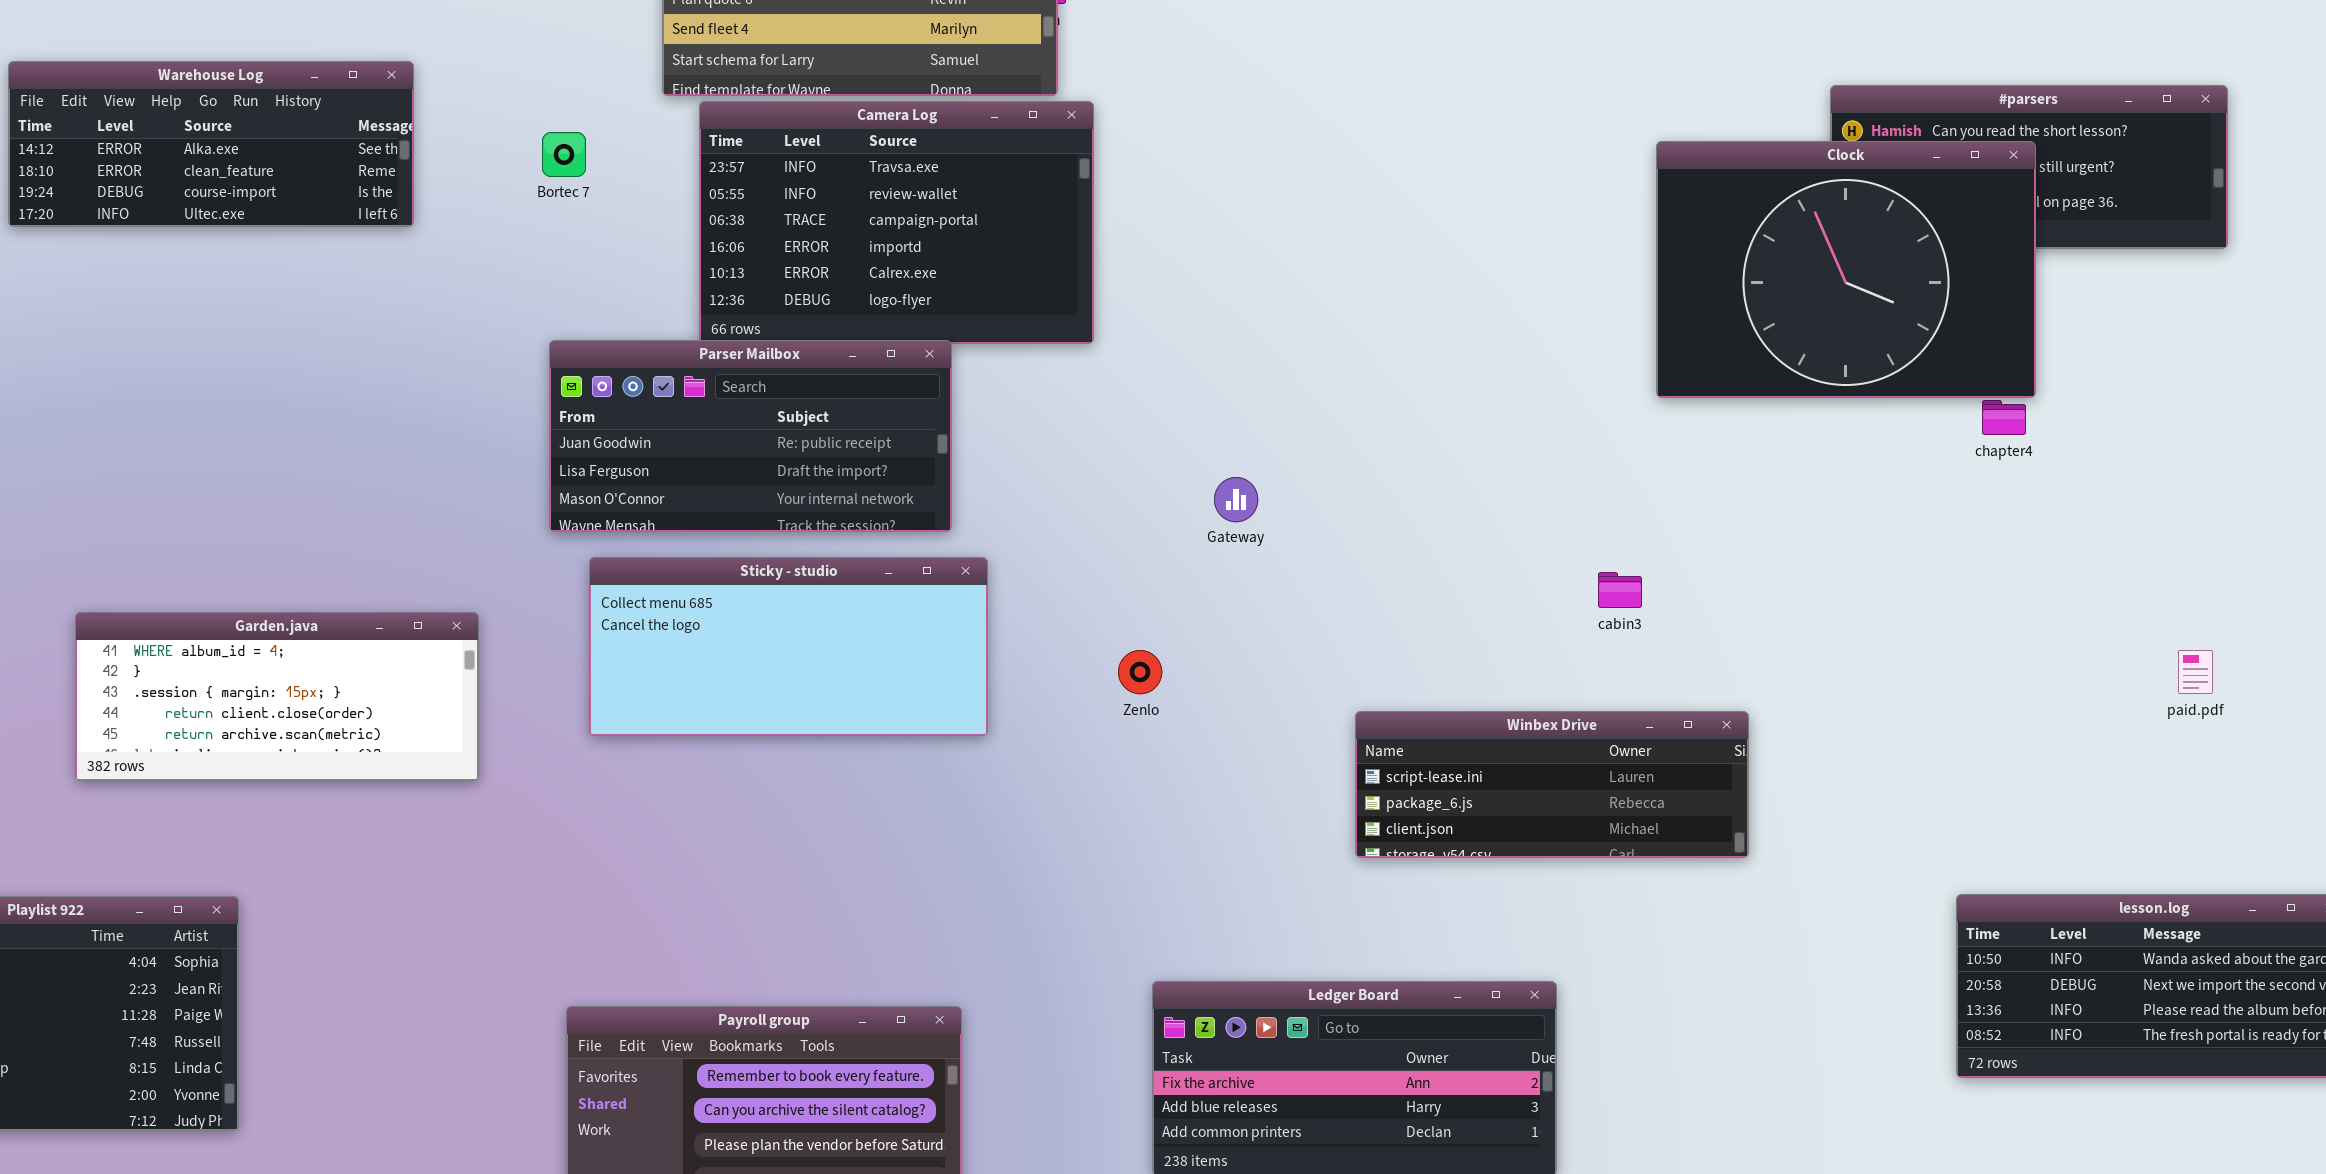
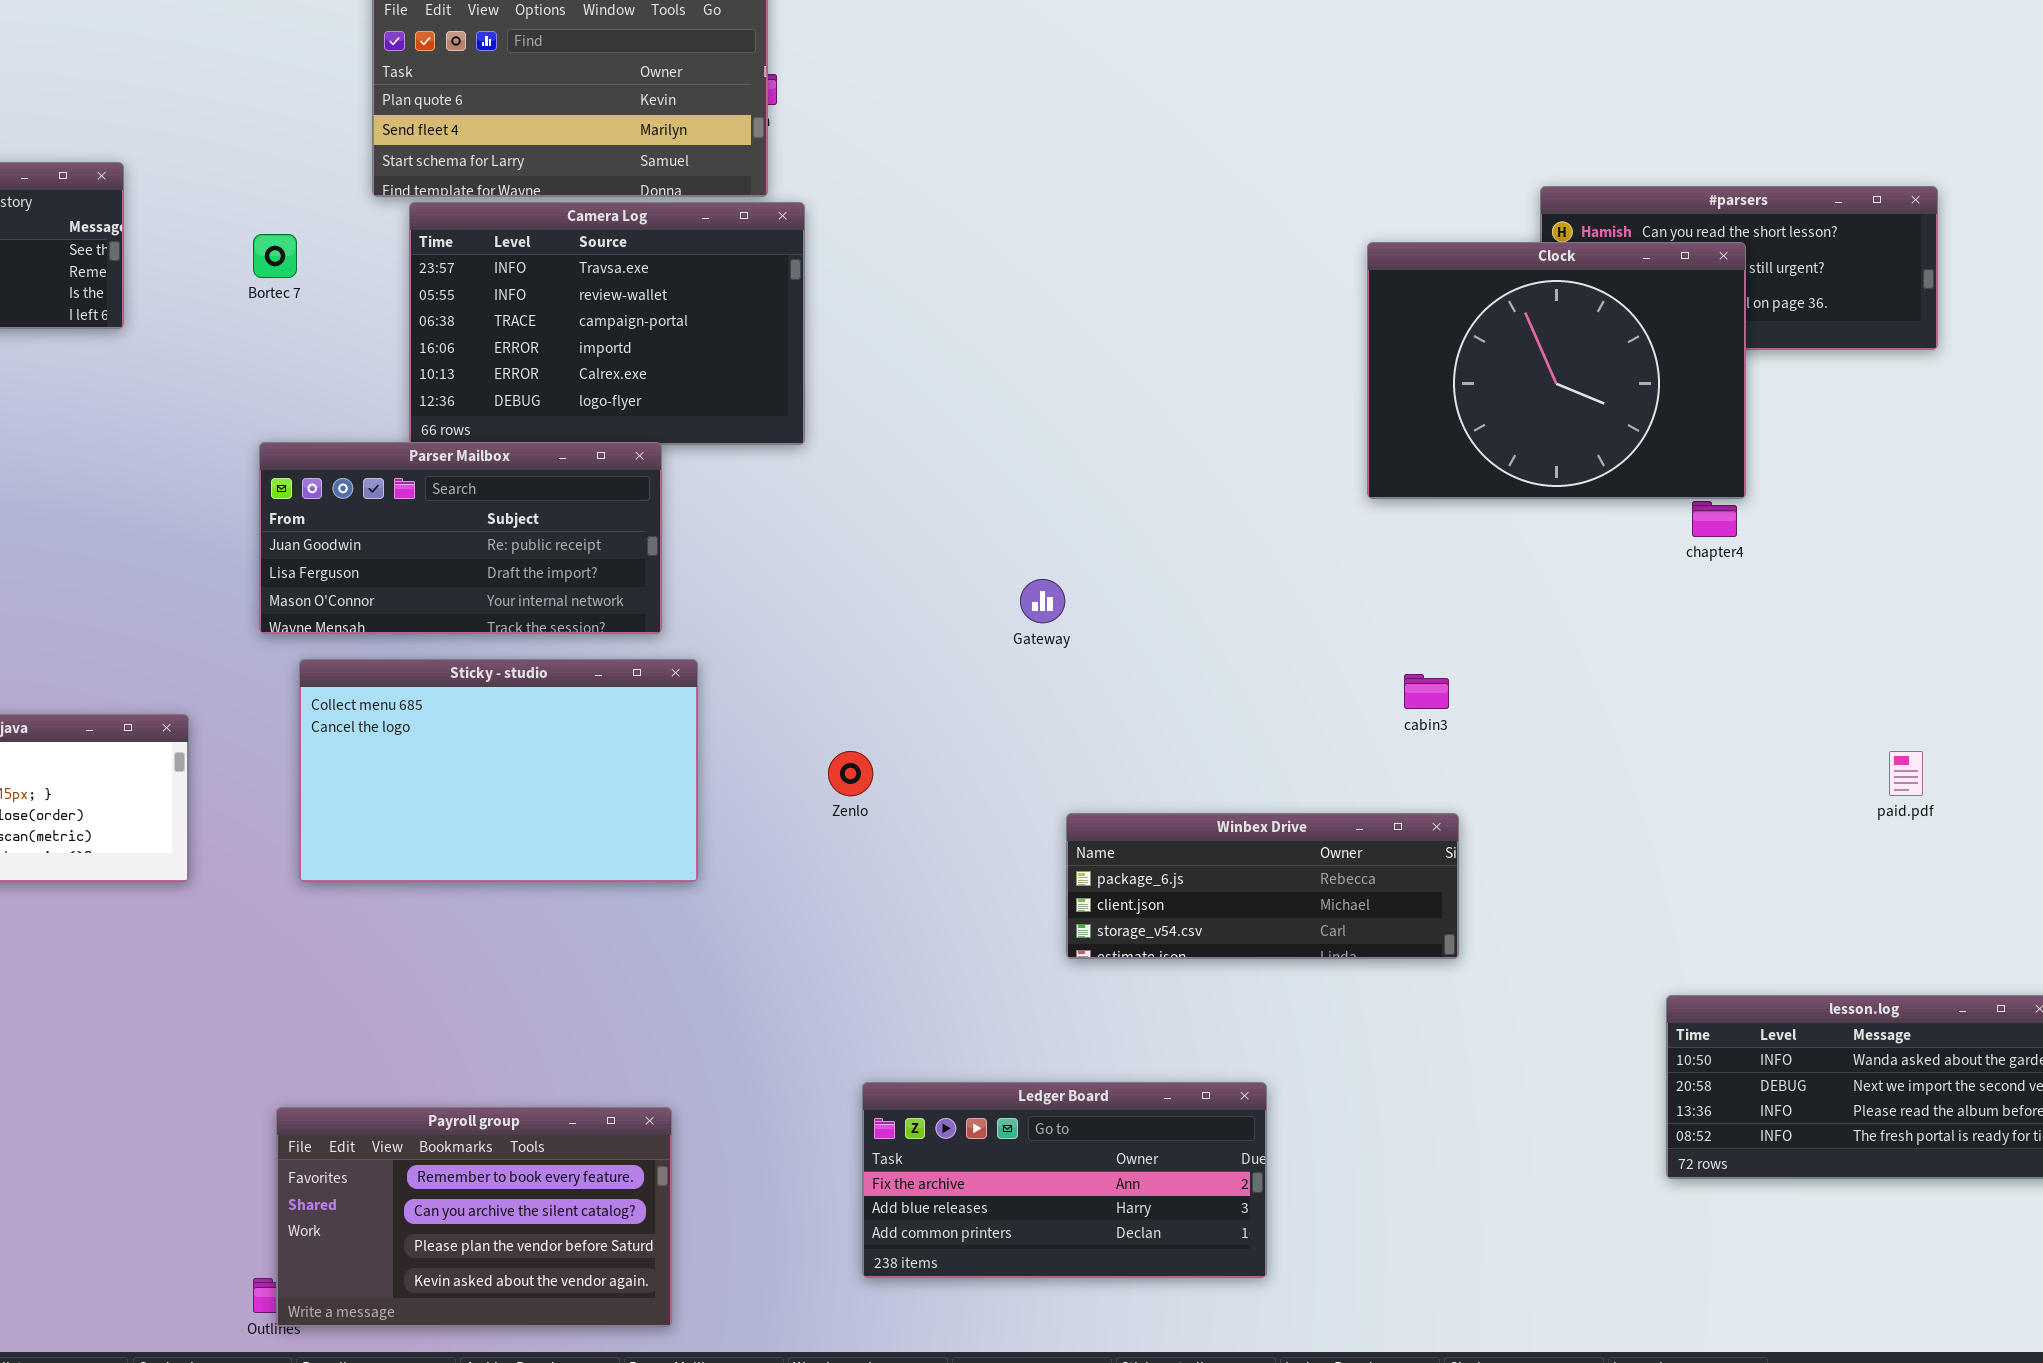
Gateway: [1214,477,1258,522] -> [1020,579,1065,623], moved
Sticky - studio: [589,557,988,736] -> [299,659,698,882], resized
cabin3: [1598,572,1642,608] -> [1404,674,1449,709], moved
Winbex Drive: [1355,711,1749,858] -> [1066,813,1459,959], scrolled down 1 row

